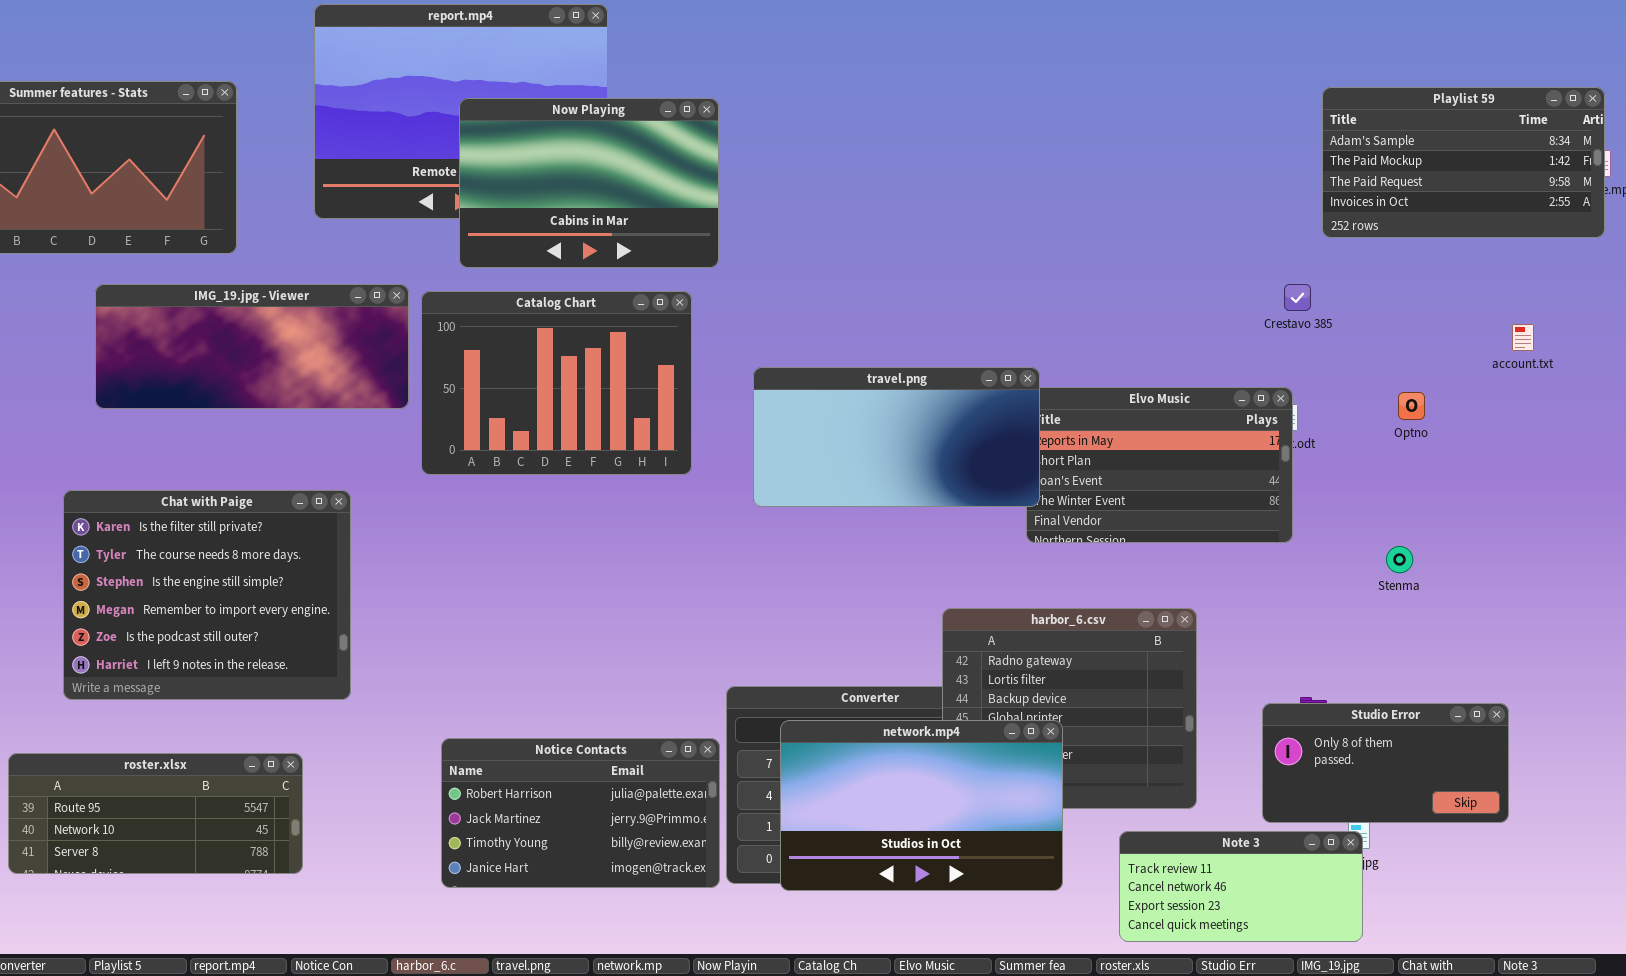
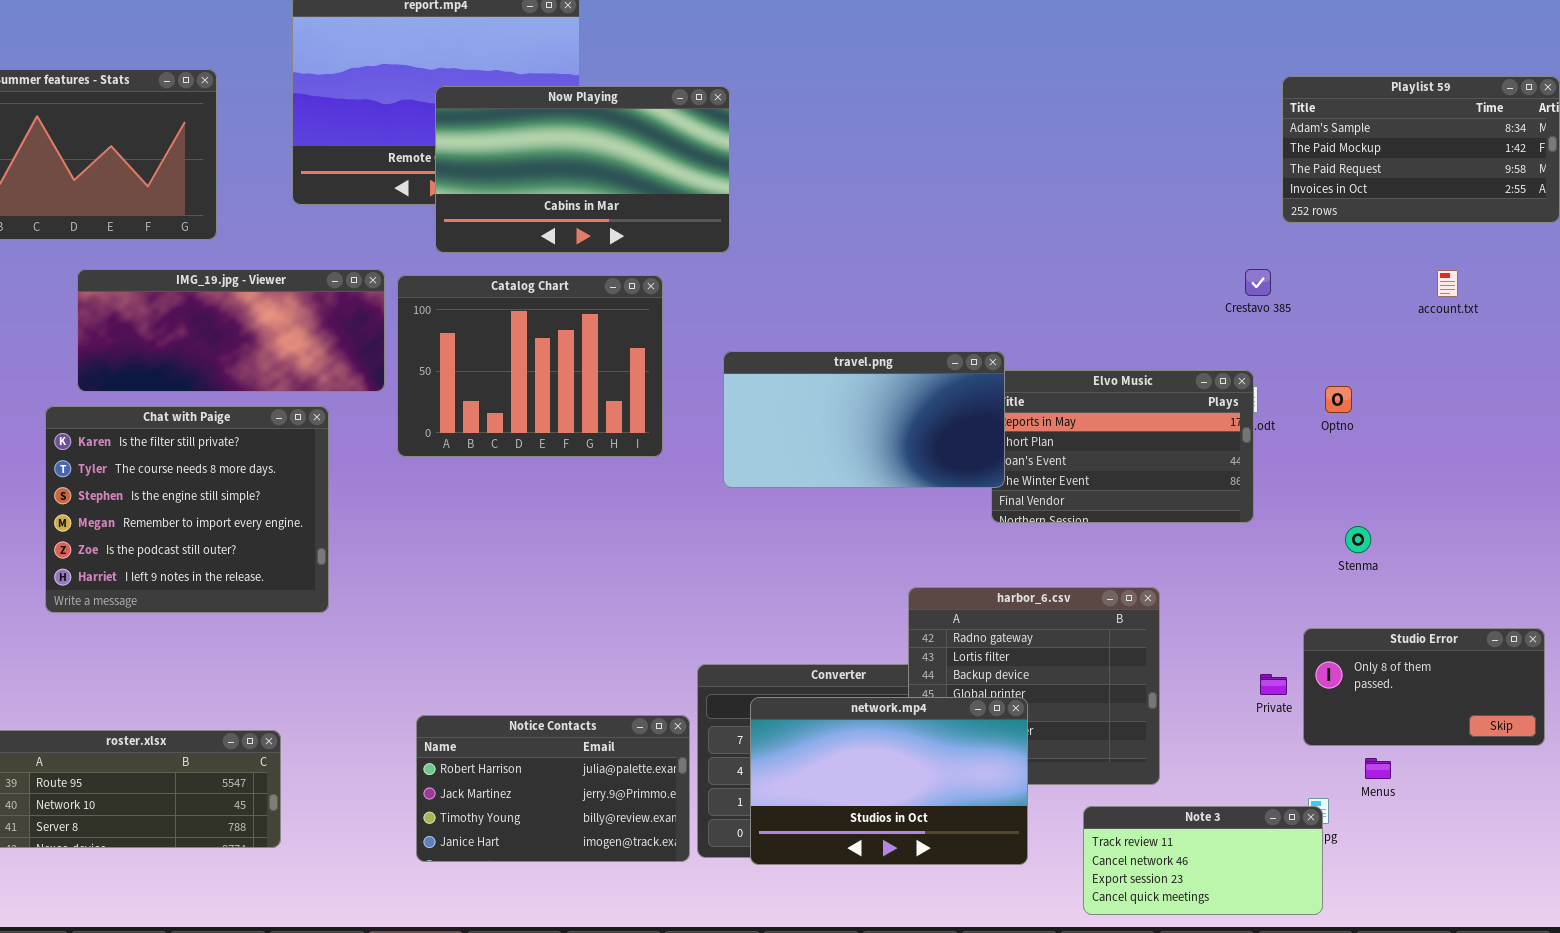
Now Playing: [459,98,719,268] -> [435,86,730,253], resized
account.txt: [1512,324,1534,351] -> [1437,270,1458,297], moved
Optno: [1398,392,1425,420] -> [1325,386,1352,413], moved
Chat with Paige: [63,490,351,700] -> [45,406,329,613], moved
Studio Error: [1262,703,1509,823] -> [1303,628,1545,746], moved

